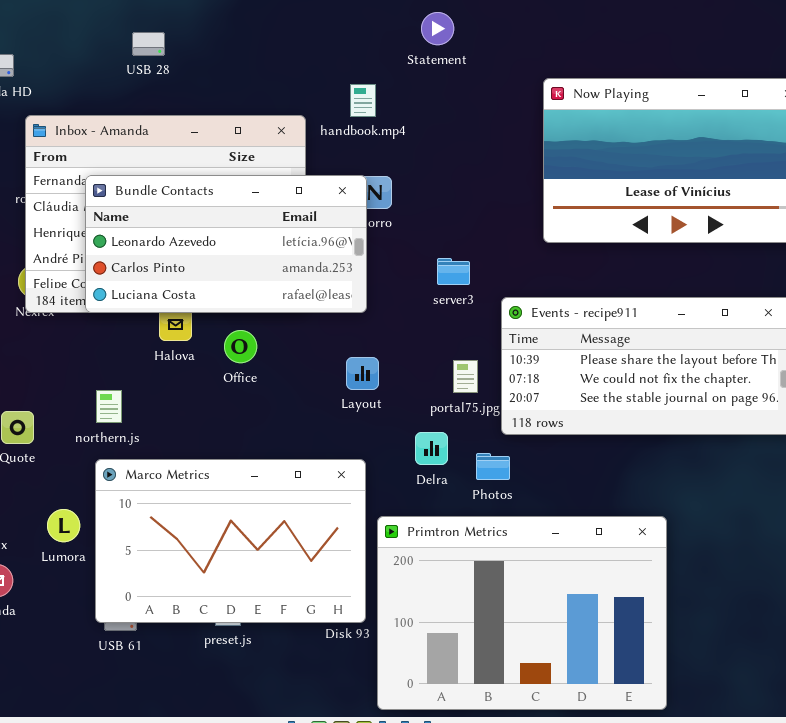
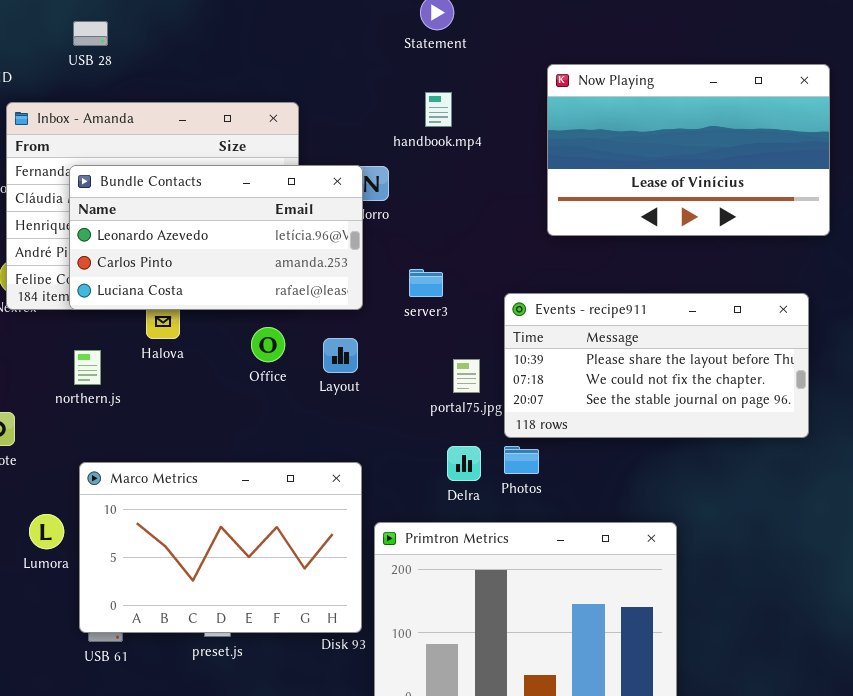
USB 28: [132,32,165,56] -> [73,21,108,46], moved
handbook.mp4: [350,84,376,117] -> [425,92,452,127], moved
server3: [437,258,470,285] -> [409,269,443,297], moved
Office: [224,330,257,363] -> [251,327,285,362], moved
Layout: [346,357,379,390] -> [323,338,358,373], moved
northern.js: [96,390,122,423] -> [74,350,101,385], moved
Delra: [415,432,448,465] -> [447,446,481,481], moved
Photos: [476,453,510,480] -> [504,446,539,474], moved

